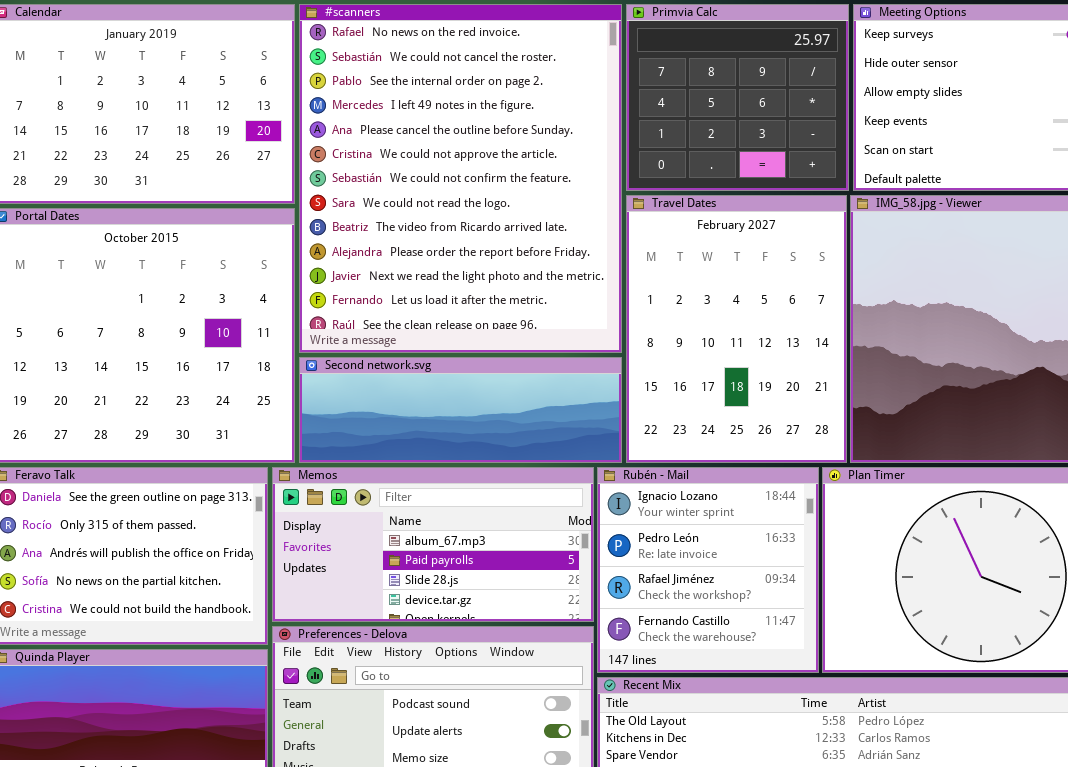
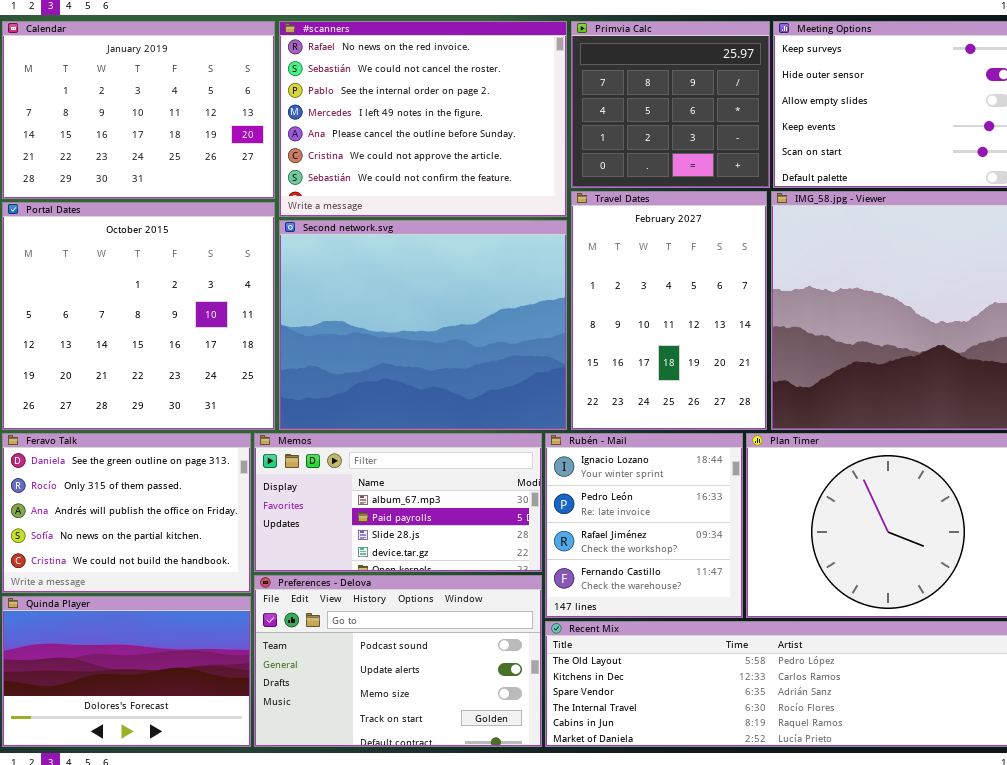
#scanners: [299,4,622,353] -> [279,21,567,217], resized
Second network.svg: [299,357,622,463] -> [279,220,567,430], resized

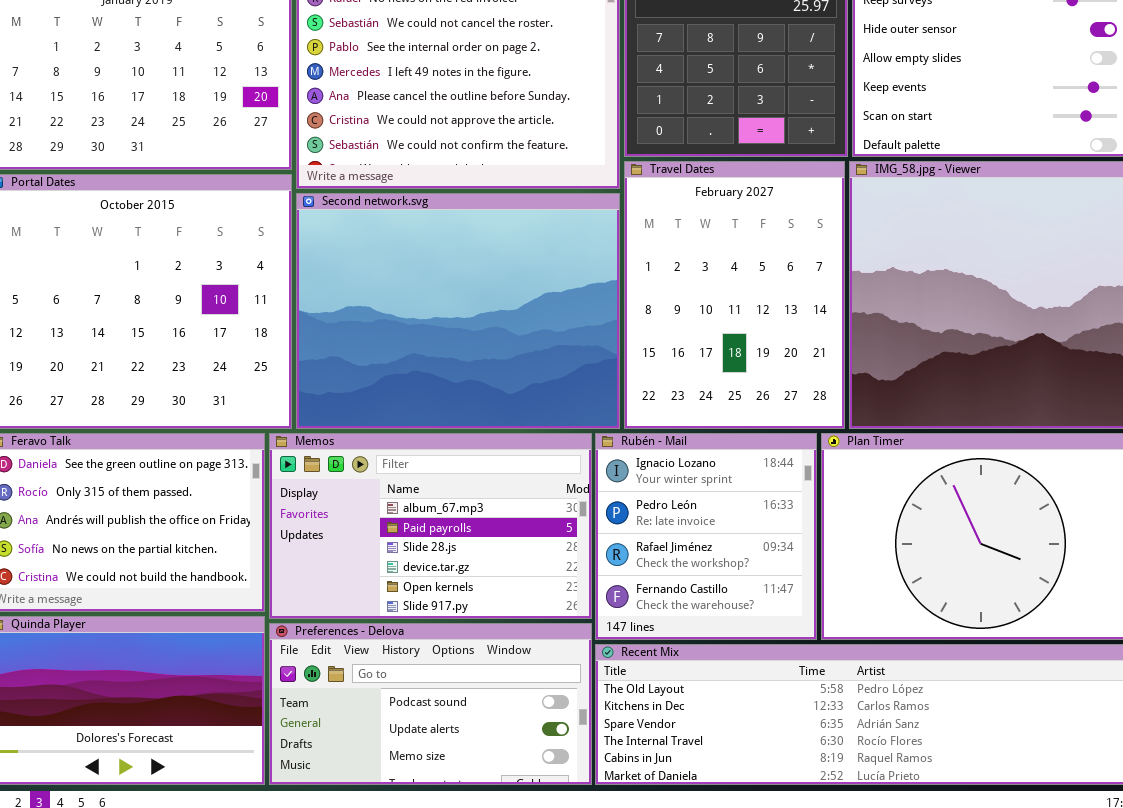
Memos: [254,433,542,572] -> [269,433,592,619], resized
Preferences - Delova: [254,575,542,747] -> [269,623,592,785], resized

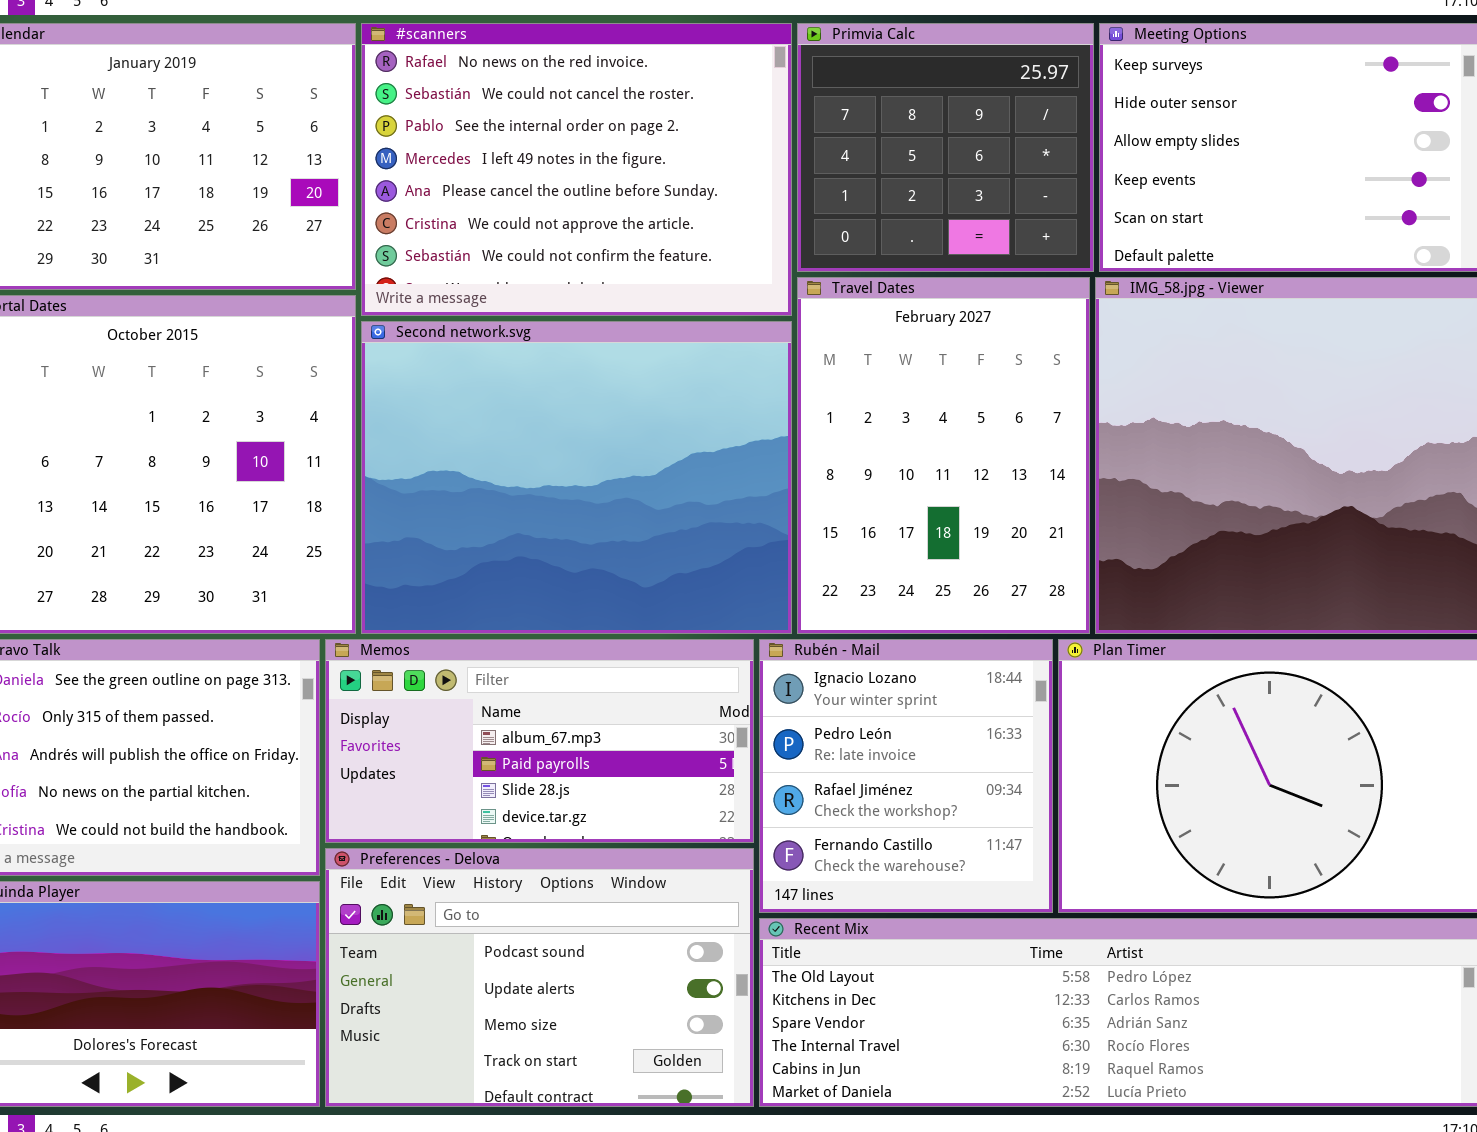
Memos: [269,433,592,619] -> [325,639,754,843], resized
Preferences - Delova: [269,623,592,785] -> [325,848,754,1107], resized

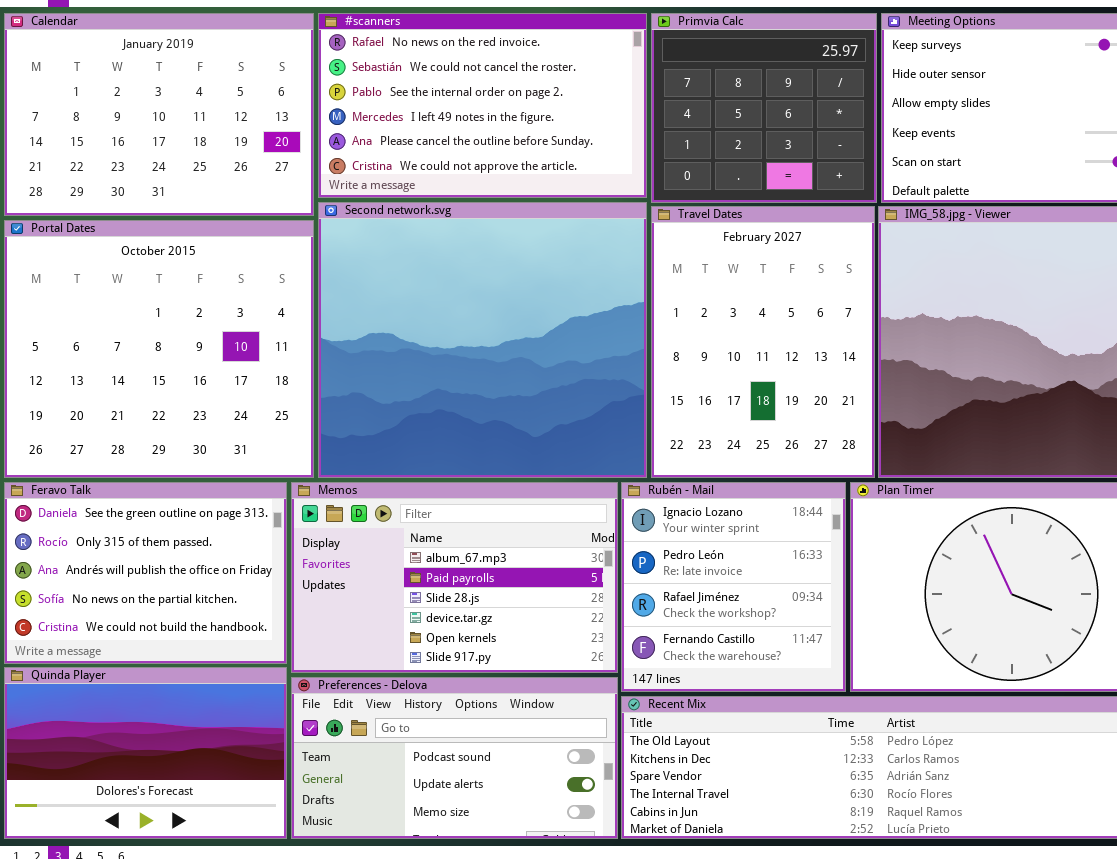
#scanners: [361,23,792,316] -> [318,13,647,198], resized
Second network.svg: [361,321,792,634] -> [318,202,647,478], resized
Memos: [325,639,754,843] -> [291,482,618,673], resized
Preferences - Delova: [325,848,754,1107] -> [291,677,618,839], resized

